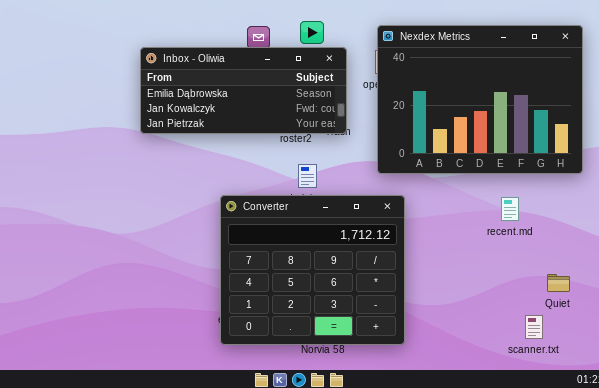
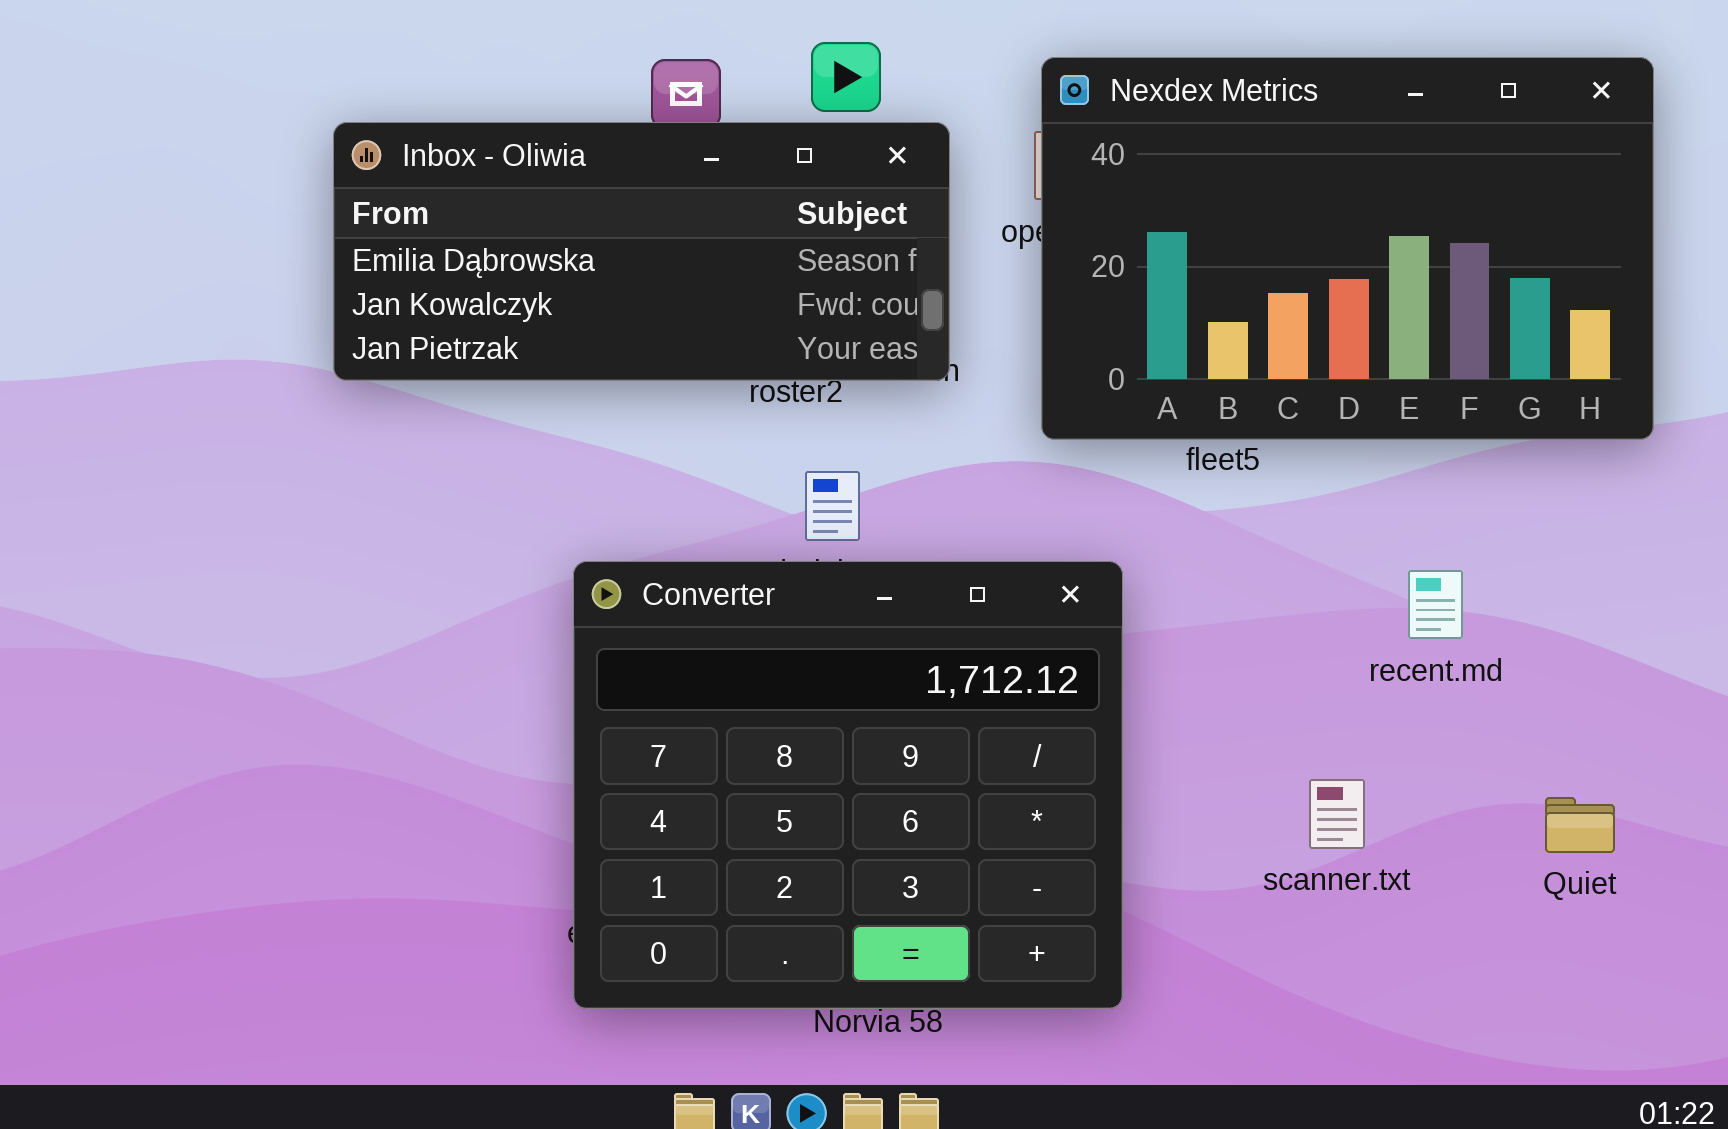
Nexdex Metrics: [377,25,583,174] -> [1041,57,1654,440], resized
scanner.txt: [525,315,543,339] -> [1309,779,1365,849], moved

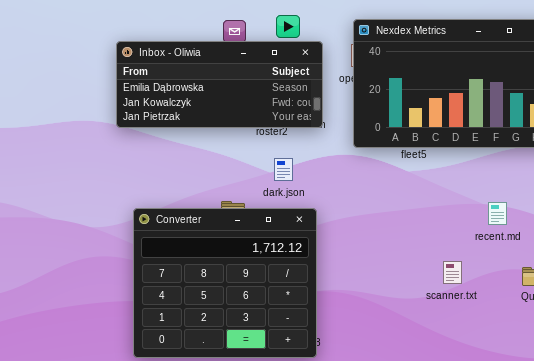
Converter: [573,561,1123,1009] -> [133,208,317,358], moved
recent.md: [1408,570,1463,639] -> [488,202,507,225], moved

